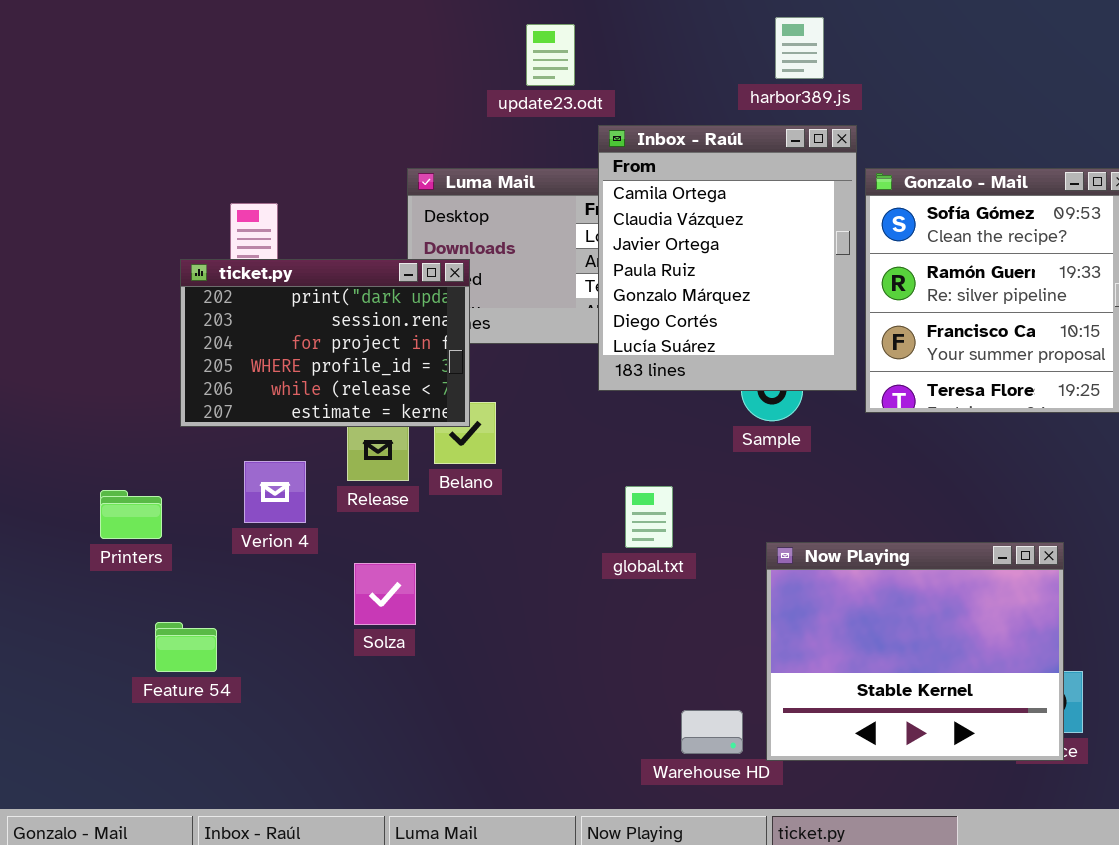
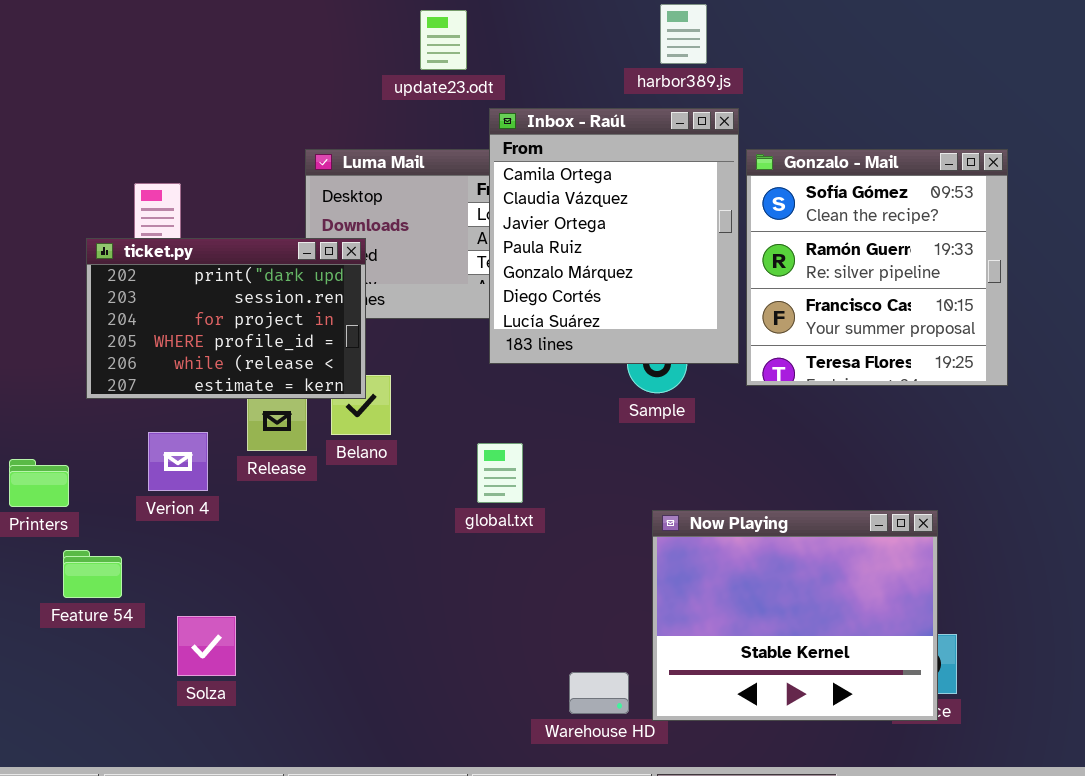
global.txt: [625,486,673,548] -> [477,443,523,503], moved
Solza: [354,563,416,625] -> [177,616,236,676], moved
Feature 54: [155,622,217,672] -> [63,550,122,598], moved

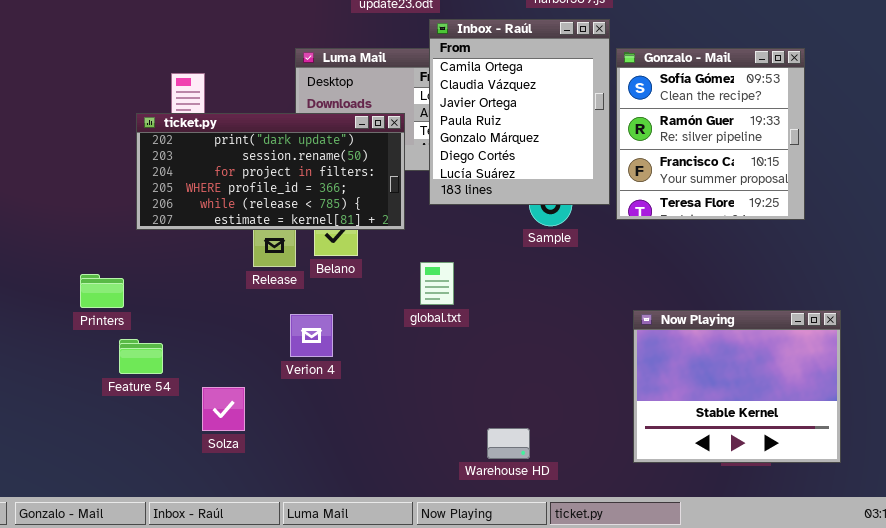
ticket.py: [86,238,366,399] -> [136,113,405,230], resized
Verion 4: [148,432,208,491] -> [290,314,333,357], moved
Now Playing: [652,510,938,721] -> [633,310,841,463], moved

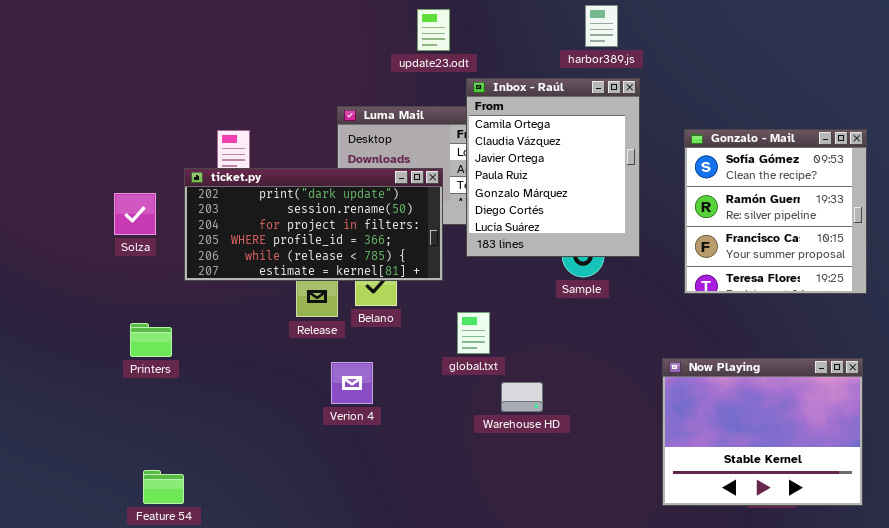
Gonzalo - Mail: [616,48,805,220] -> [684,129,867,294], moved
Feature 54: [119,339,163,374] -> [143,470,184,504], moved
Solza: [202,387,245,431] -> [114,193,156,235], moved
Warehouse HD: [487,428,530,459] -> [501,382,543,412], moved

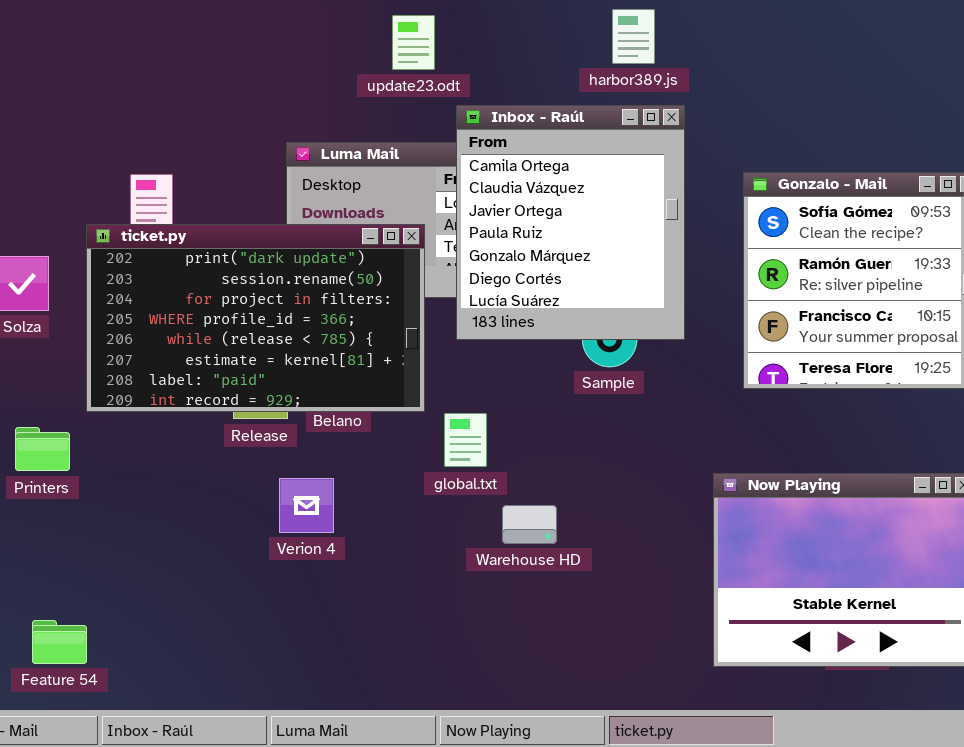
ticket.py: [184,168,443,281] -> [86,224,425,412], resized

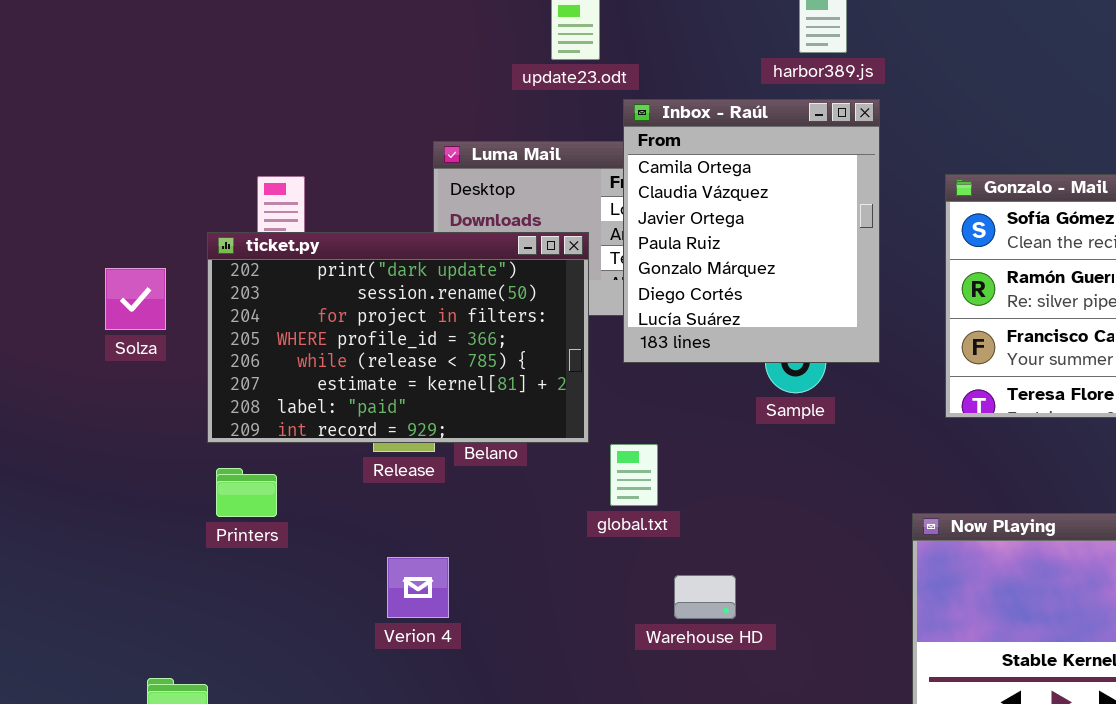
Printers: [15,427,70,471] -> [216,468,277,517], moved
Verion 4: [279,478,334,533] -> [387,557,449,618], moved
Warehouse HD: [502,505,557,544] -> [674,575,736,619], moved

